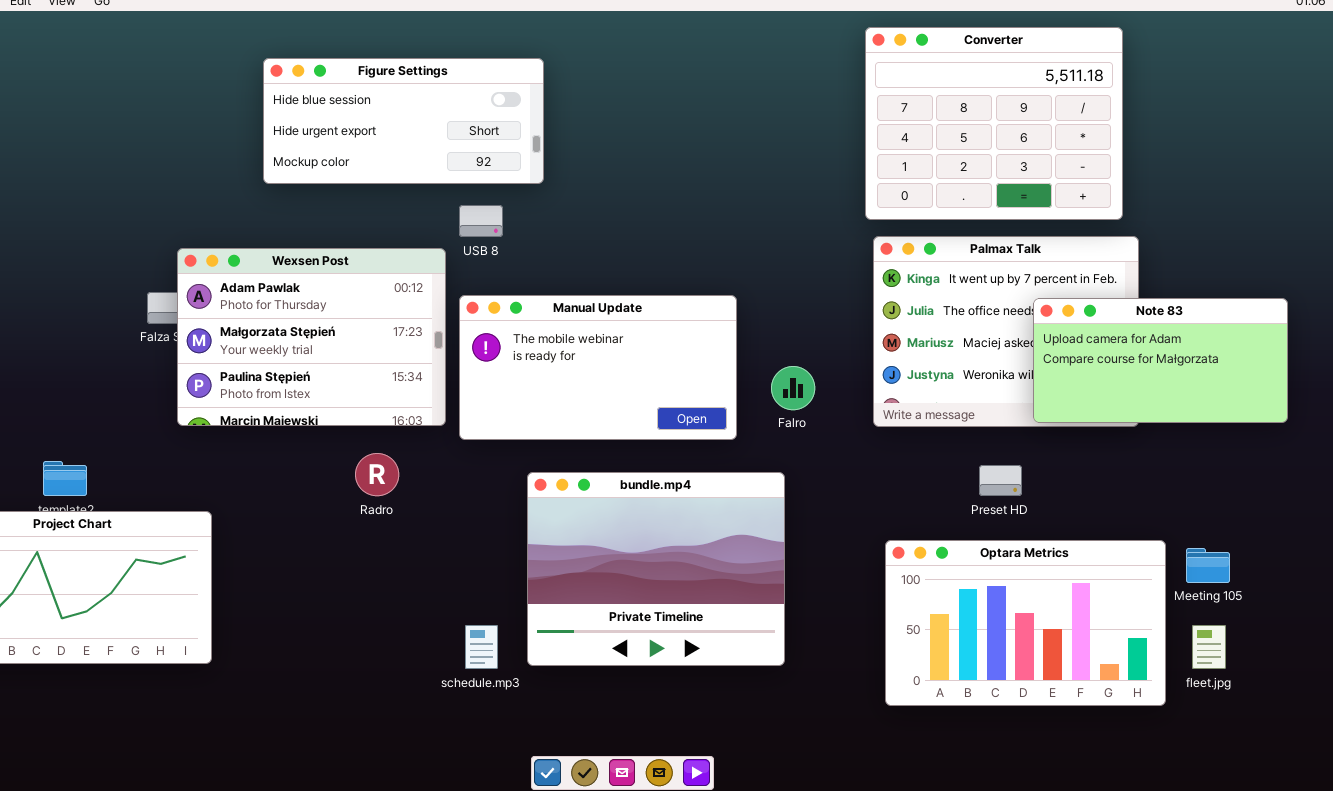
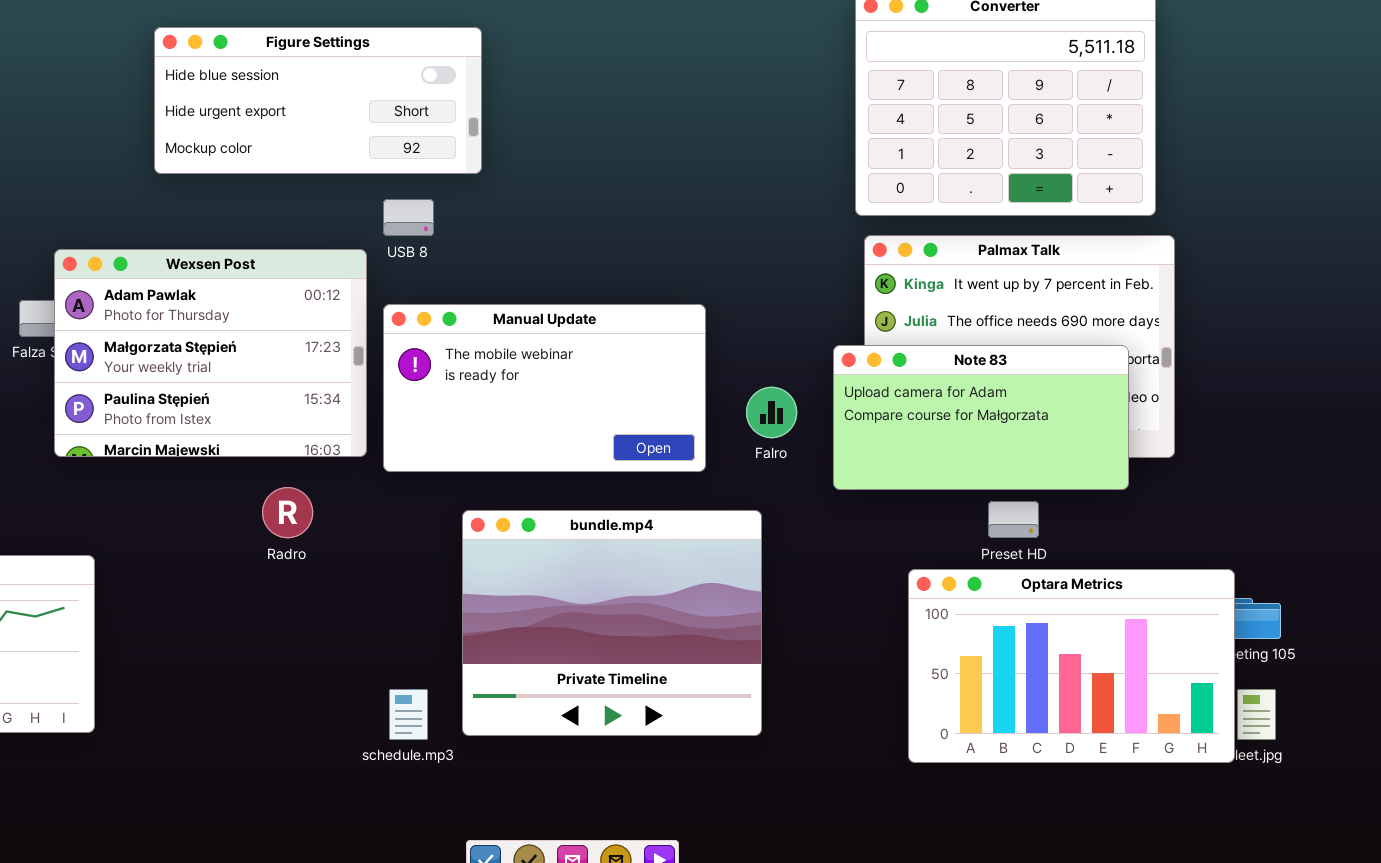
Note 83: [1033,298,1288,423] -> [833,345,1129,490], moved
Optara Metrics: [885,540,1166,706] -> [908,569,1235,763], moved

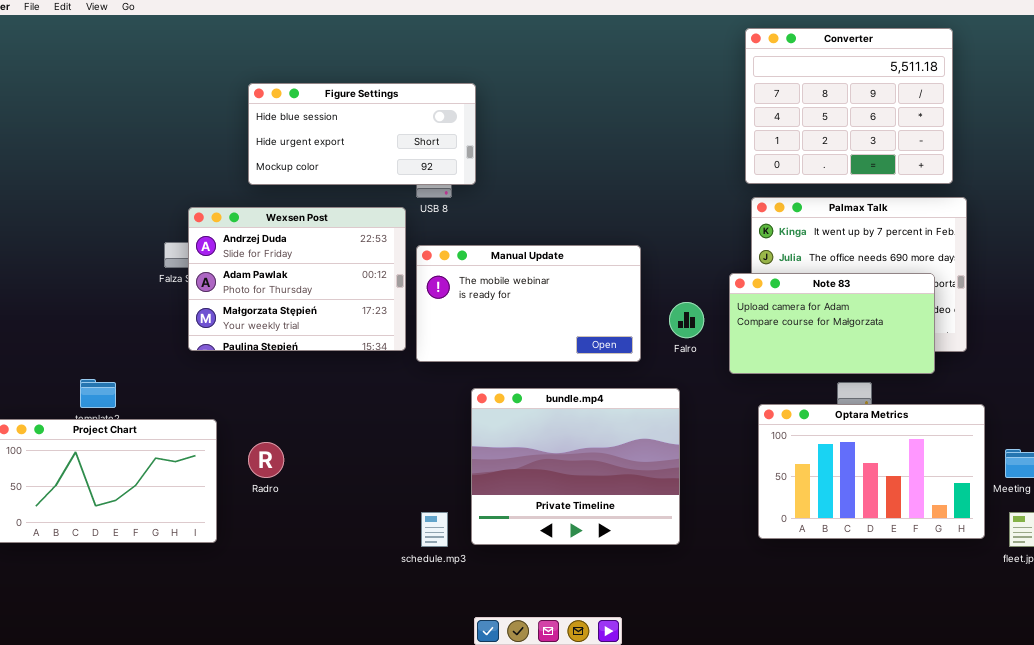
Figure Settings: [154,27,482,174] -> [248,83,476,185], moved
Wexsen Post: [54,249,367,457] -> [188,207,406,351], scrolled up 1 row
Radro: [262,487,313,538] -> [248,442,284,478], moved
Optara Metrics: [908,569,1235,763] -> [758,404,985,539], moved

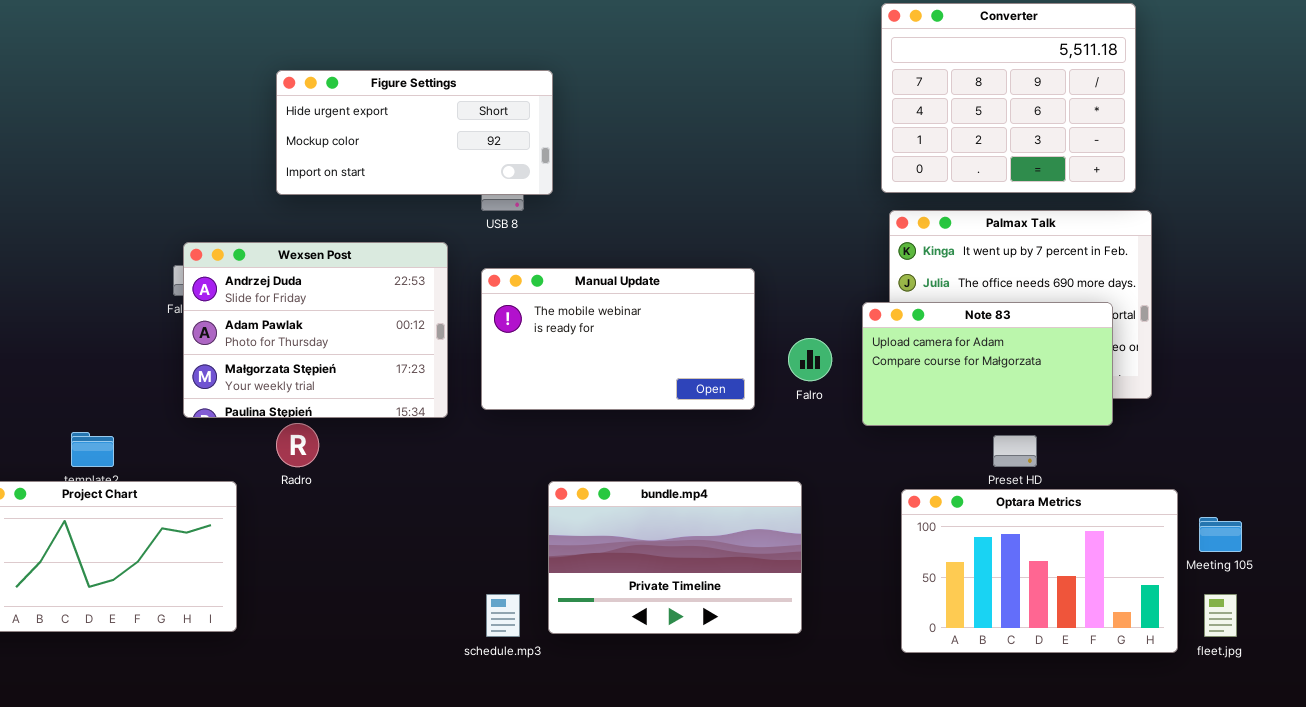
Figure Settings: [248,83,476,185] -> [276,70,553,195], scrolled down 1 row
Wexsen Post: [188,207,406,351] -> [183,242,448,418], moved
bundle.mp4: [471,388,680,545] -> [548,481,802,634], resized
Optara Metrics: [758,404,985,539] -> [901,489,1178,653], moved
Radro: [248,442,284,478] -> [276,423,319,467], moved

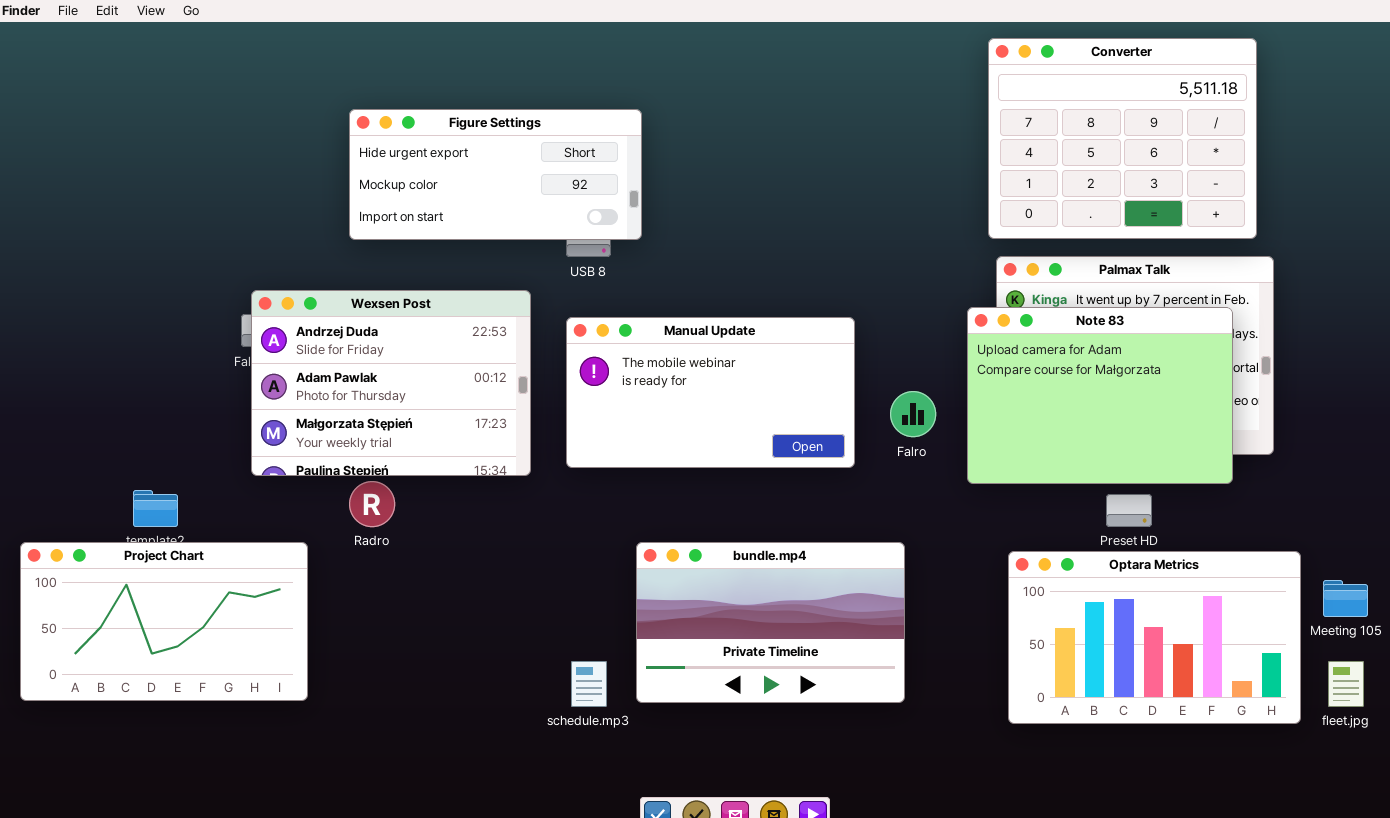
Note 83: [862,302,1113,426] -> [967,307,1233,484], resized

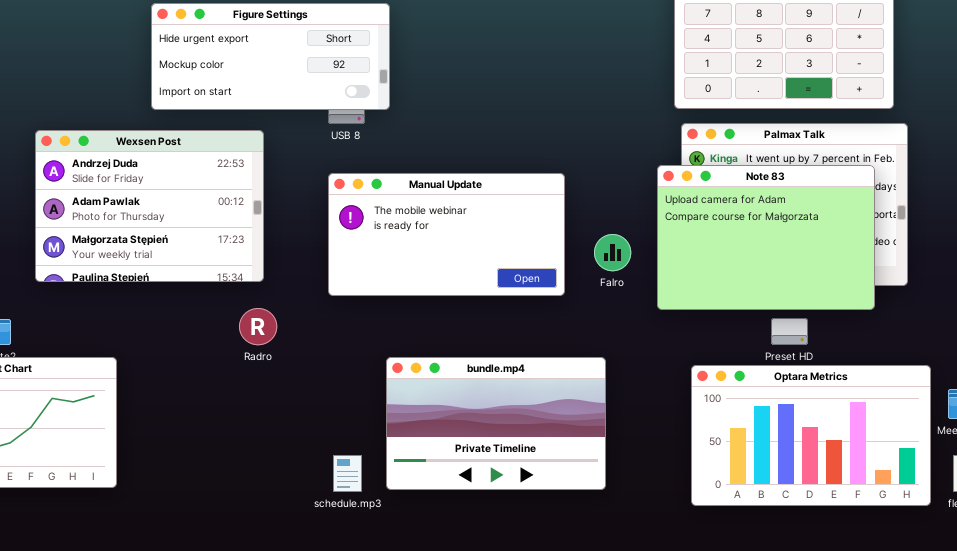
Wexsen Post: [251,290,531,476] -> [35,130,264,282], moved
Radro: [349,481,395,527] -> [239,308,277,345], moved

